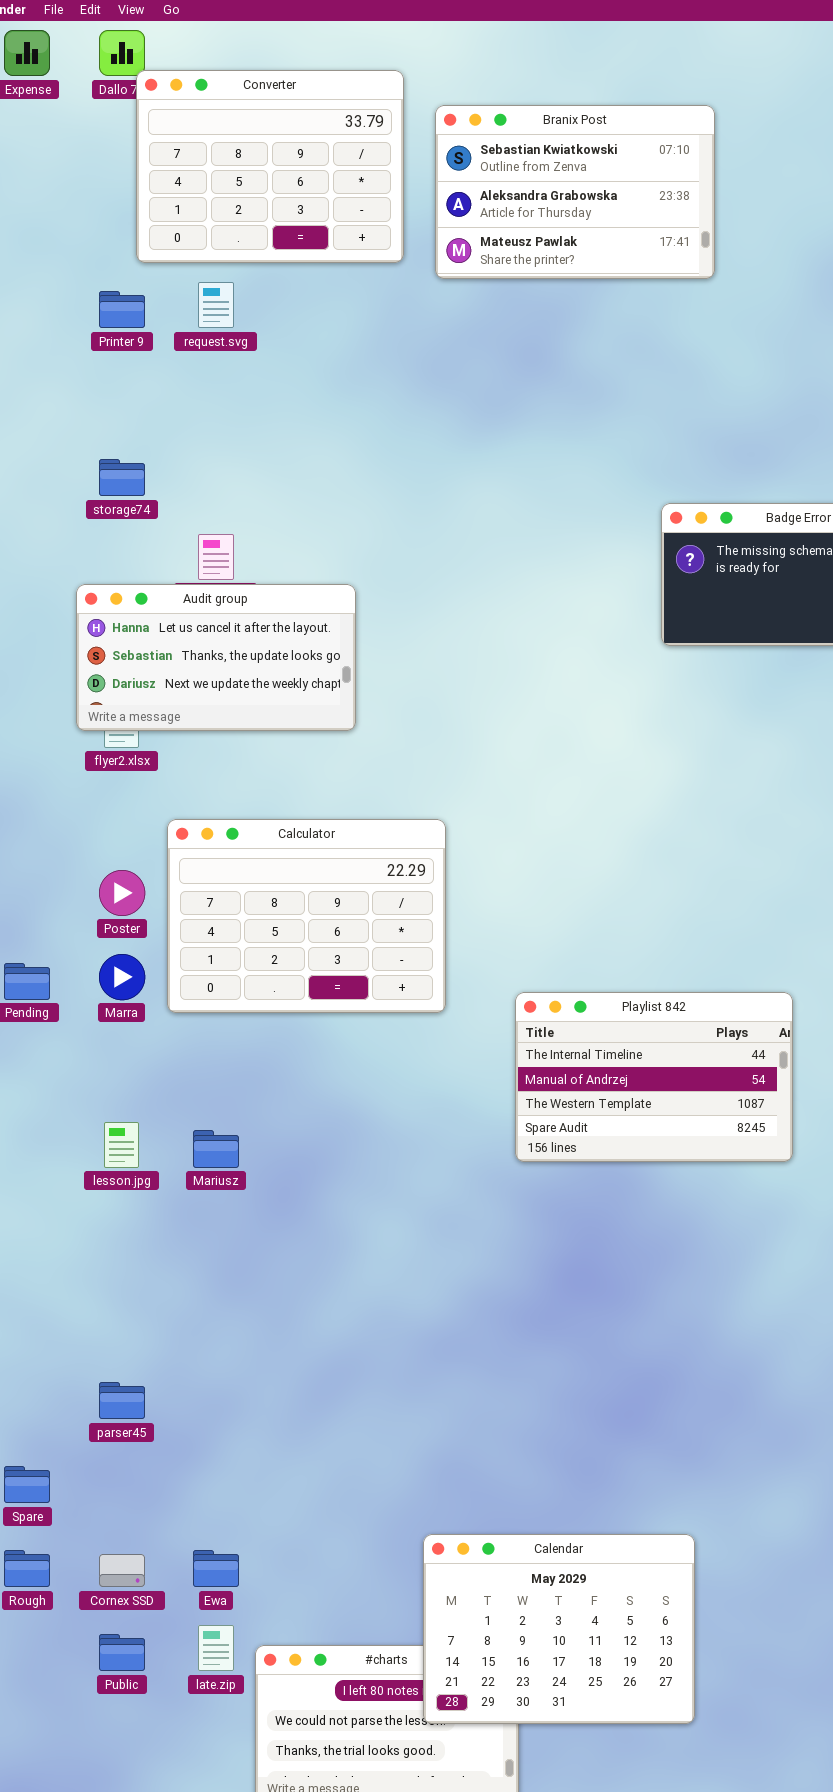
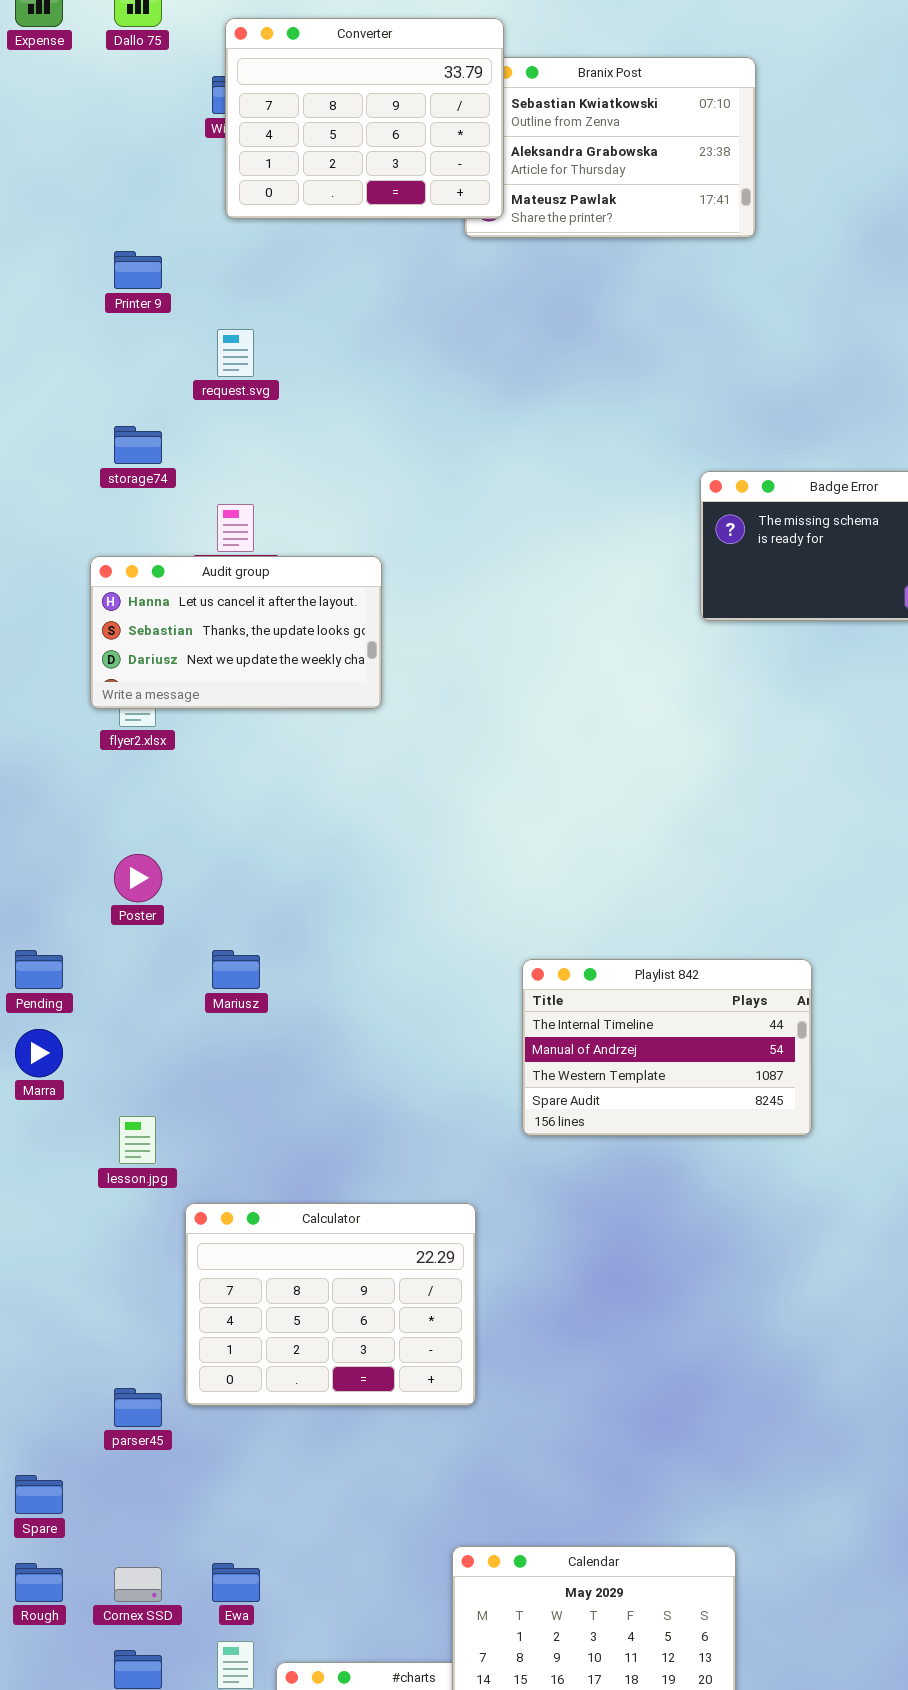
Converter: [136,70,404,263] -> [225,18,504,219], moved
request.svg: [198,282,234,328] -> [217,329,254,377], moved
Calculator: [167,819,446,1013] -> [185,1203,476,1406], moved
Marra: [99,954,145,1000] -> [15,1029,63,1077], moved
Playlist 842: [515,992,793,1162] -> [522,959,812,1136], moved
Mariusz: [193,1130,239,1168] -> [212,950,260,989], moved

